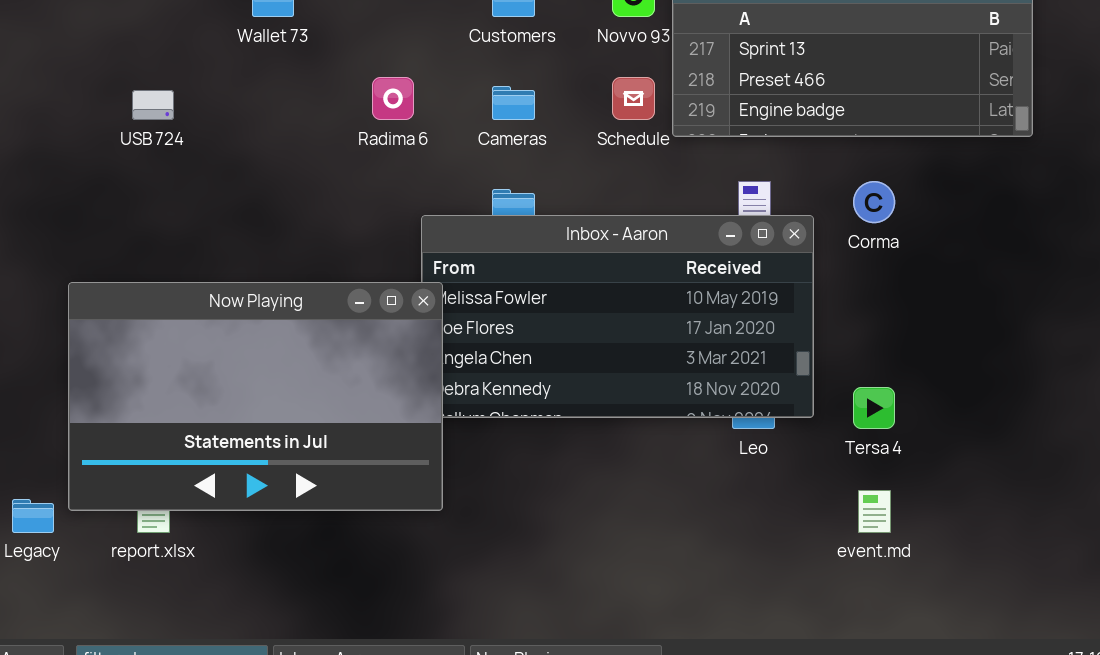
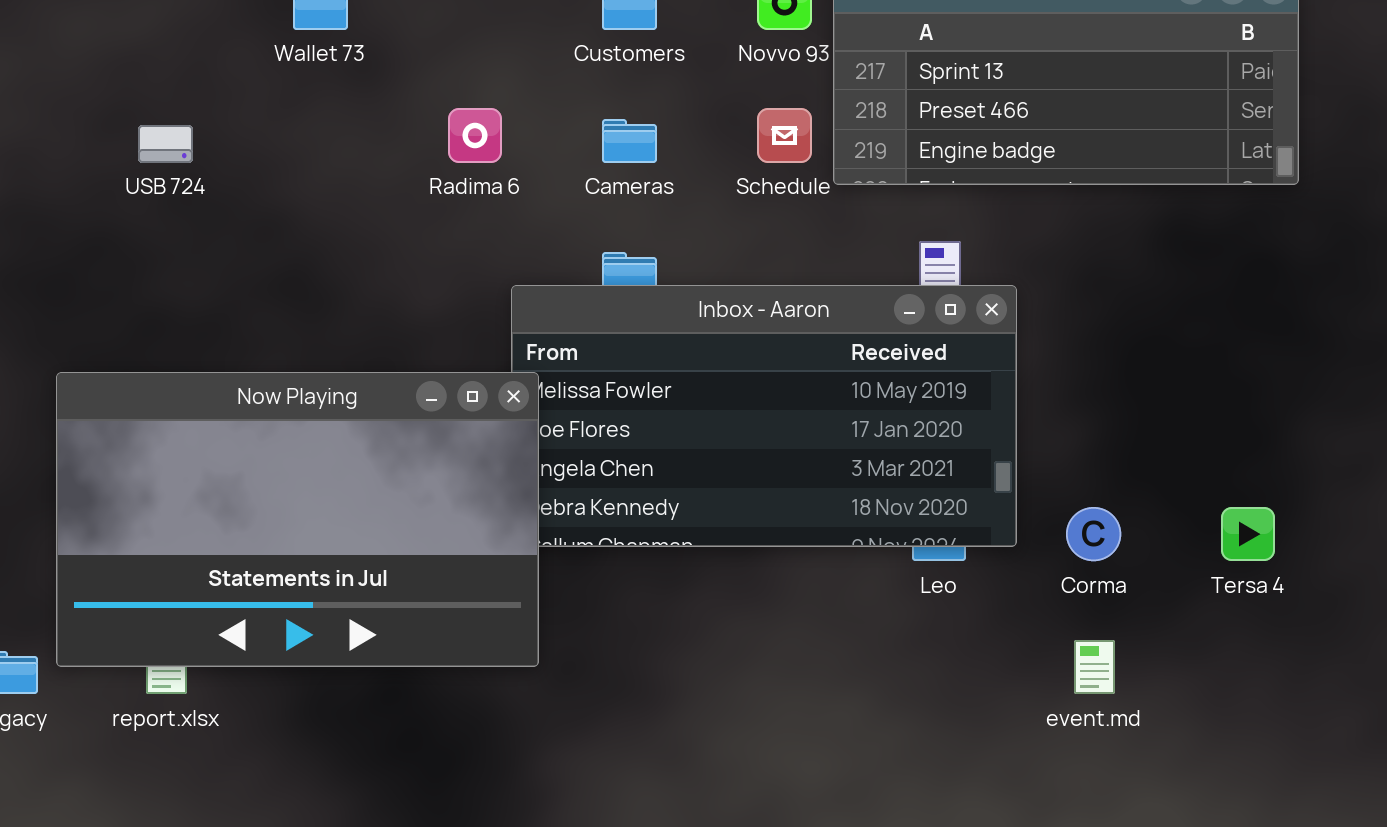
Corma: [853,181,895,223] -> [1066,507,1121,561], moved
Tersa 4: [853,387,895,429] -> [1221,507,1275,561], moved

